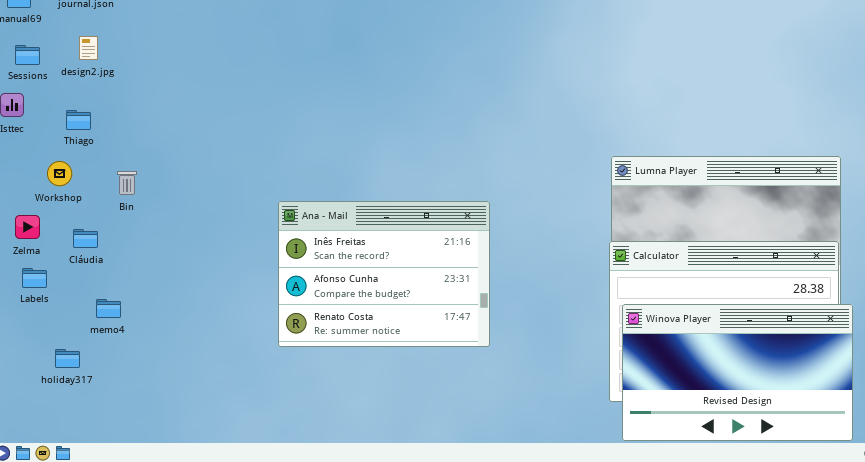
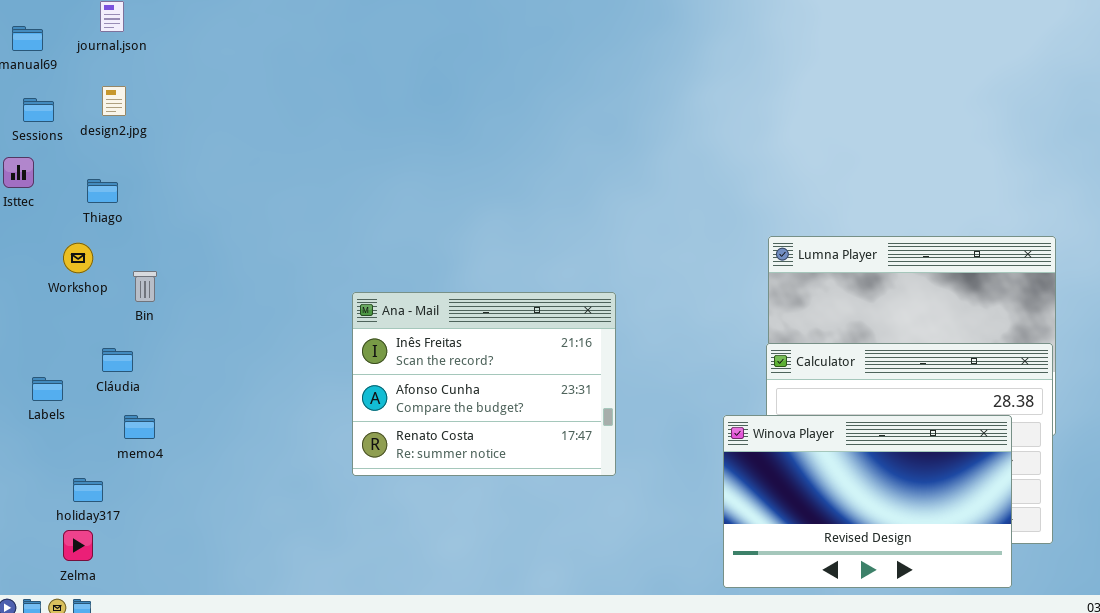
Bin: [117,171,137,195] -> [133,271,157,302], moved
Zelma: [15,215,40,239] -> [63,530,93,561], moved
Cláudia: [73,229,98,248] -> [102,348,133,372], moved
Winova Player: [622,304,853,441] -> [723,415,1012,588], moved

